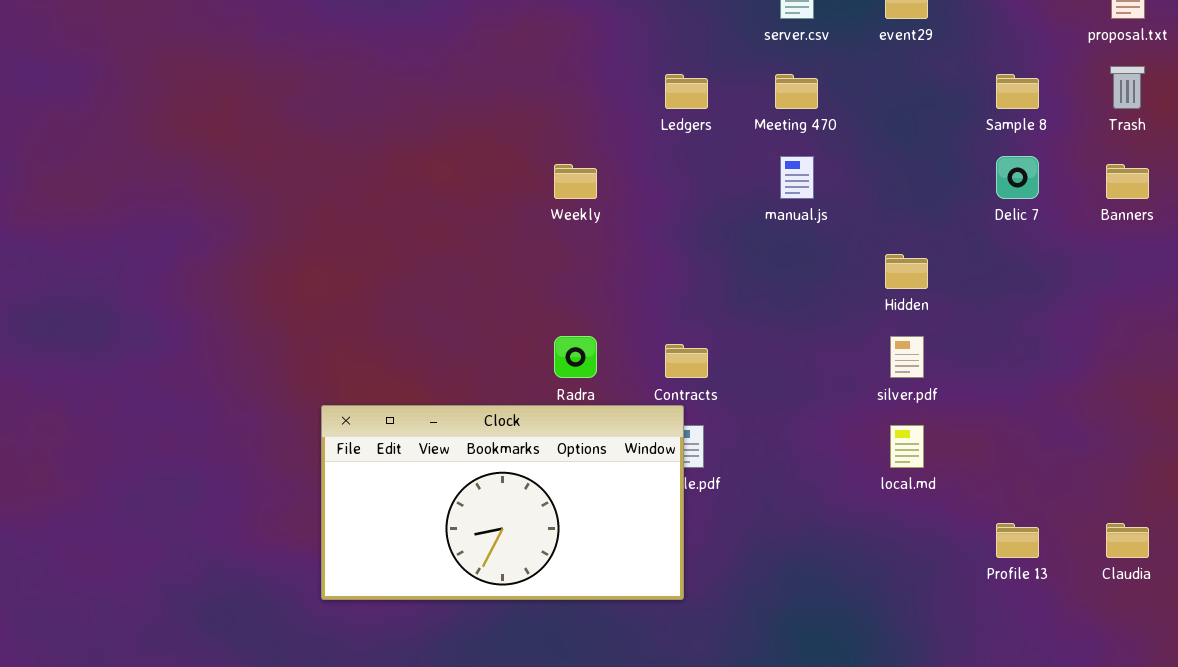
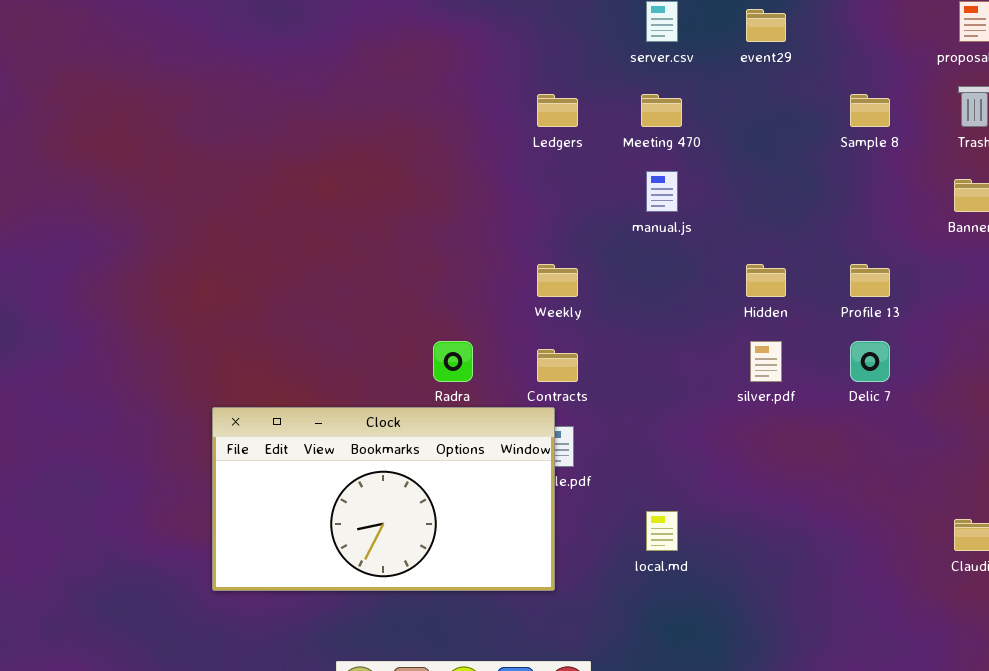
Delic 7: [996,156,1039,199] -> [850,341,890,382], moved
Weekly: [554,164,597,199] -> [537,264,578,297], moved
local.md: [890,425,924,468] -> [646,511,678,551], moved
Profile 13: [996,523,1039,558] -> [850,264,890,297], moved

